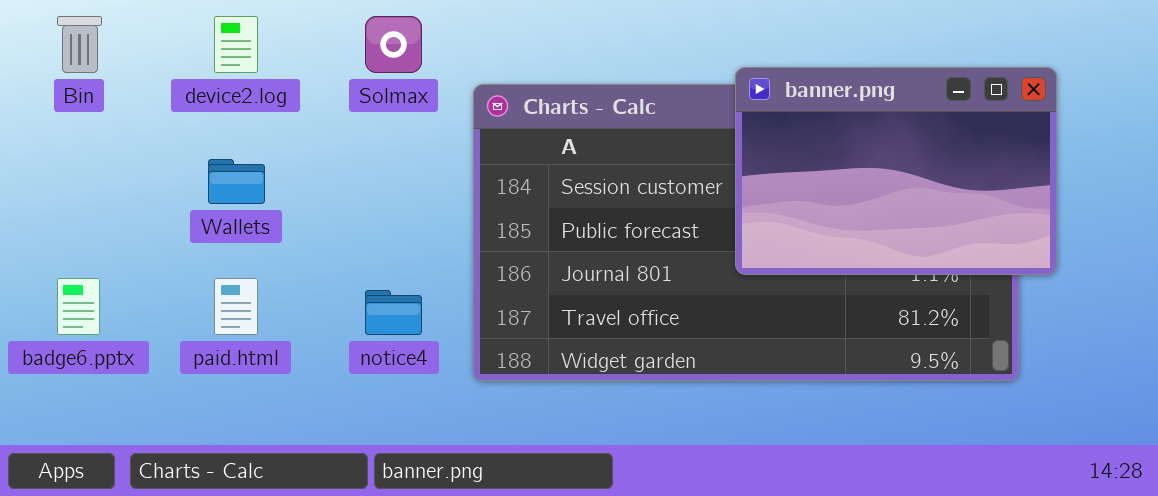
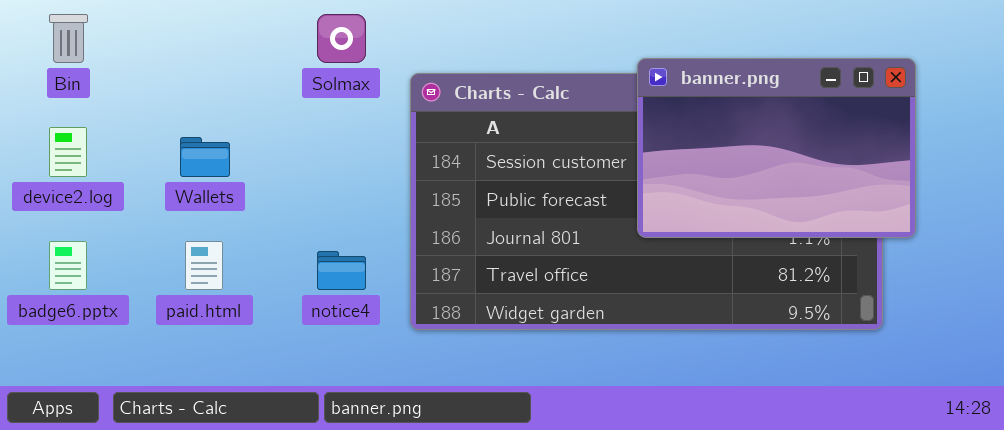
device2.log: [214,16,258,73] -> [49,127,87,177], moved

